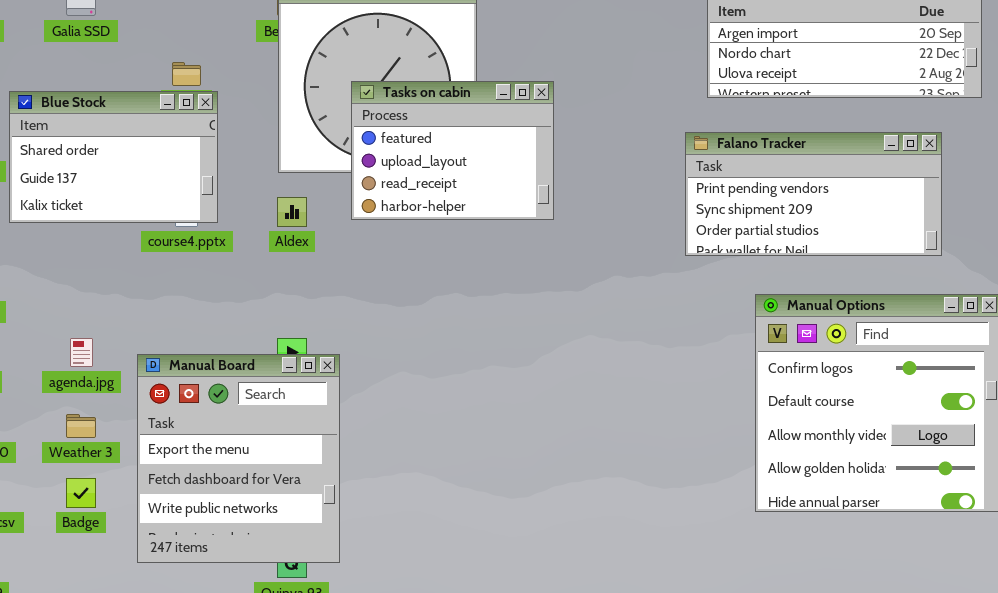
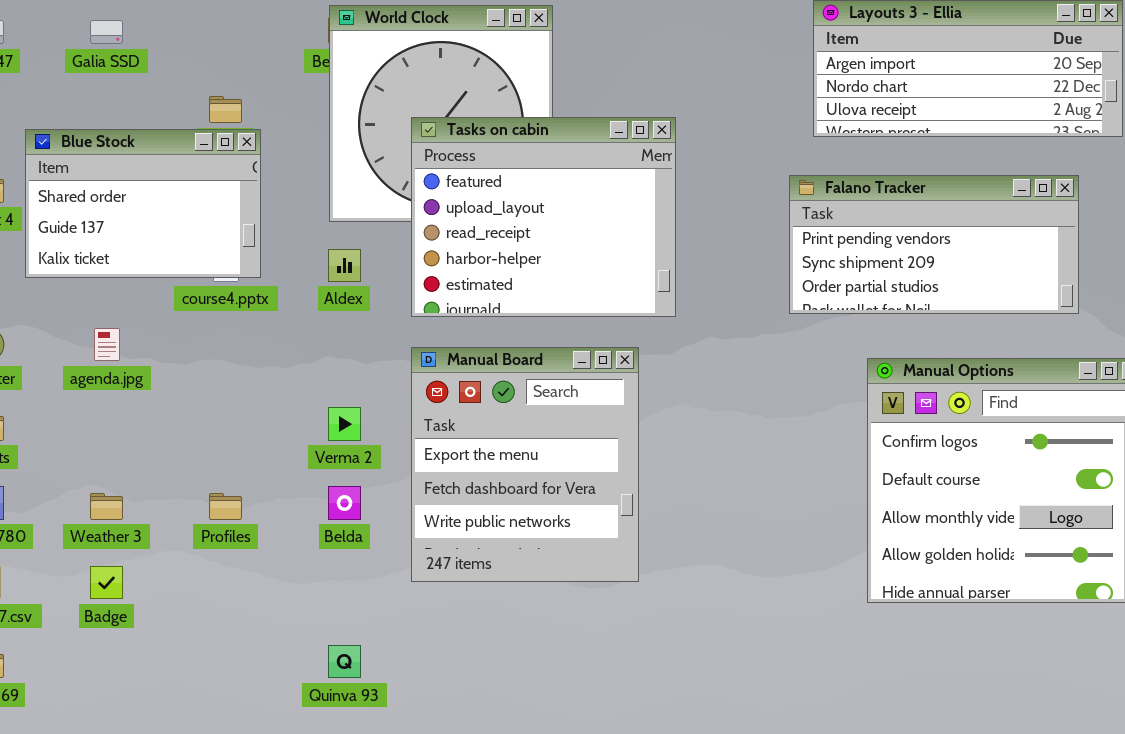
Tasks on cabin: [351,81,554,220] -> [411,117,676,317], resized
agenda.jpg: [70,338,93,367] -> [94,328,120,361], moved
Manual Board: [137,354,340,563] -> [411,347,639,582], moved

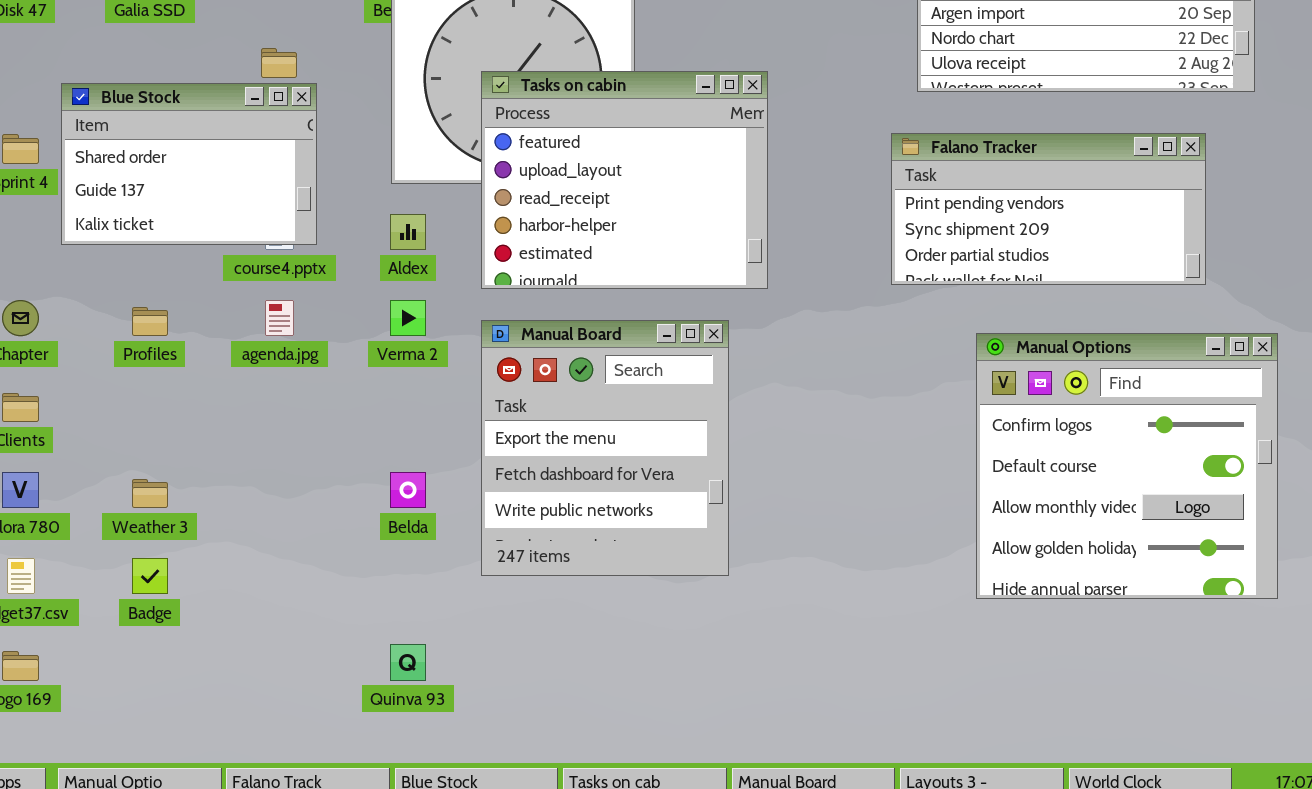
agenda.jpg: [94,328,120,361] -> [265,300,294,336], moved
Verma 2: [328,407,361,441] -> [390,300,426,336], moved
Profiles: [209,493,242,520] -> [132,307,168,336], moved

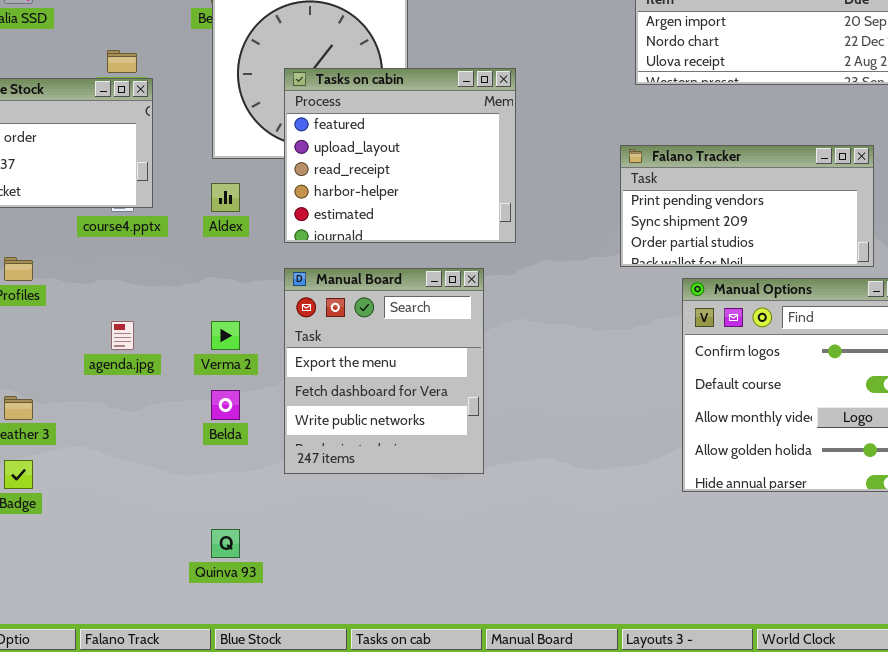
Falano Tracker: [891,133,1206,285] -> [620,145,874,267], moved
agenda.jpg: [265,300,294,336] -> [111,321,134,350], moved
Verma 2: [390,300,426,336] -> [211,321,240,350], moved

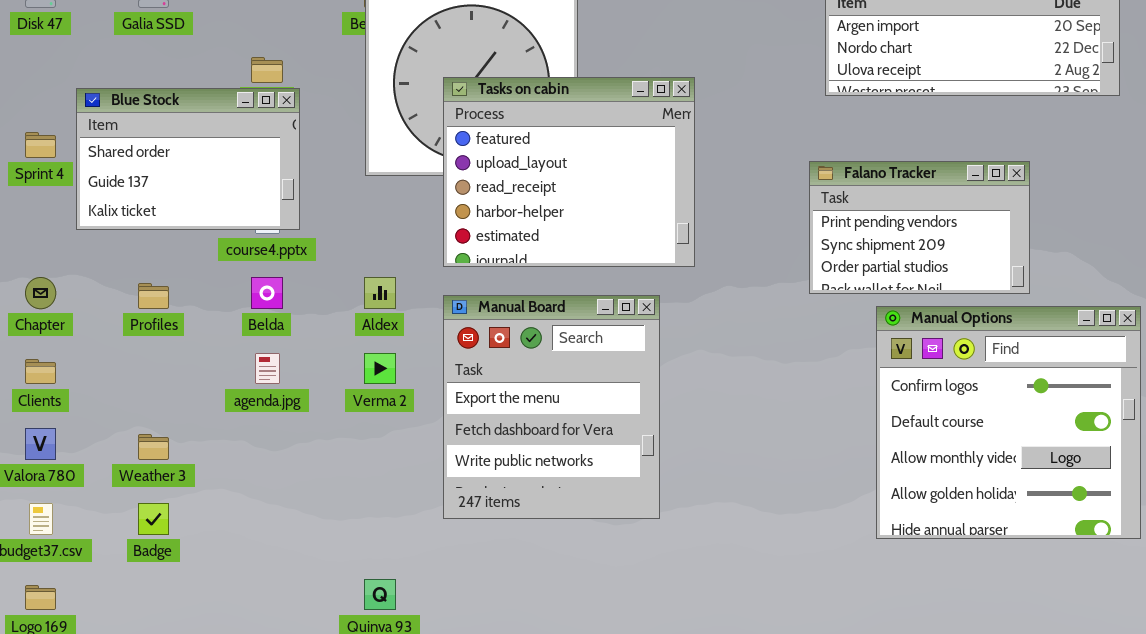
Falano Tracker: [620,145,874,267] -> [809,161,1030,294], resized
Aldex: [211,183,240,212] -> [364,277,396,309], moved
Belda: [211,390,240,420] -> [251,277,283,309], moved

